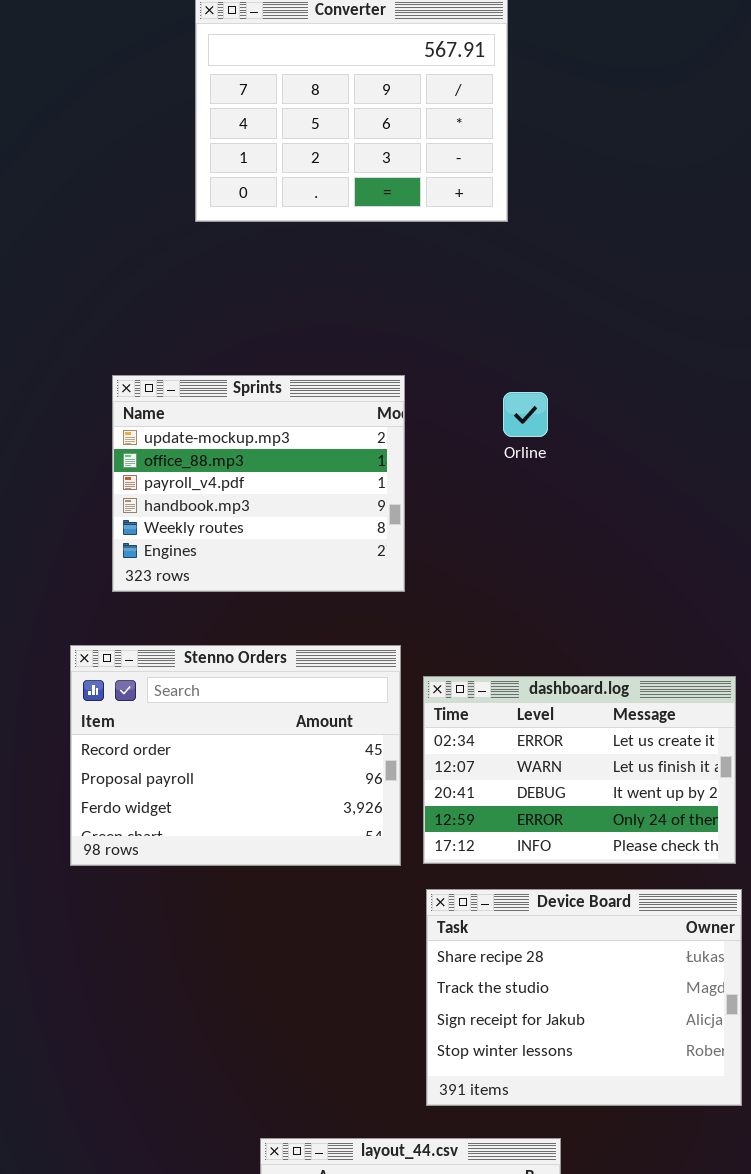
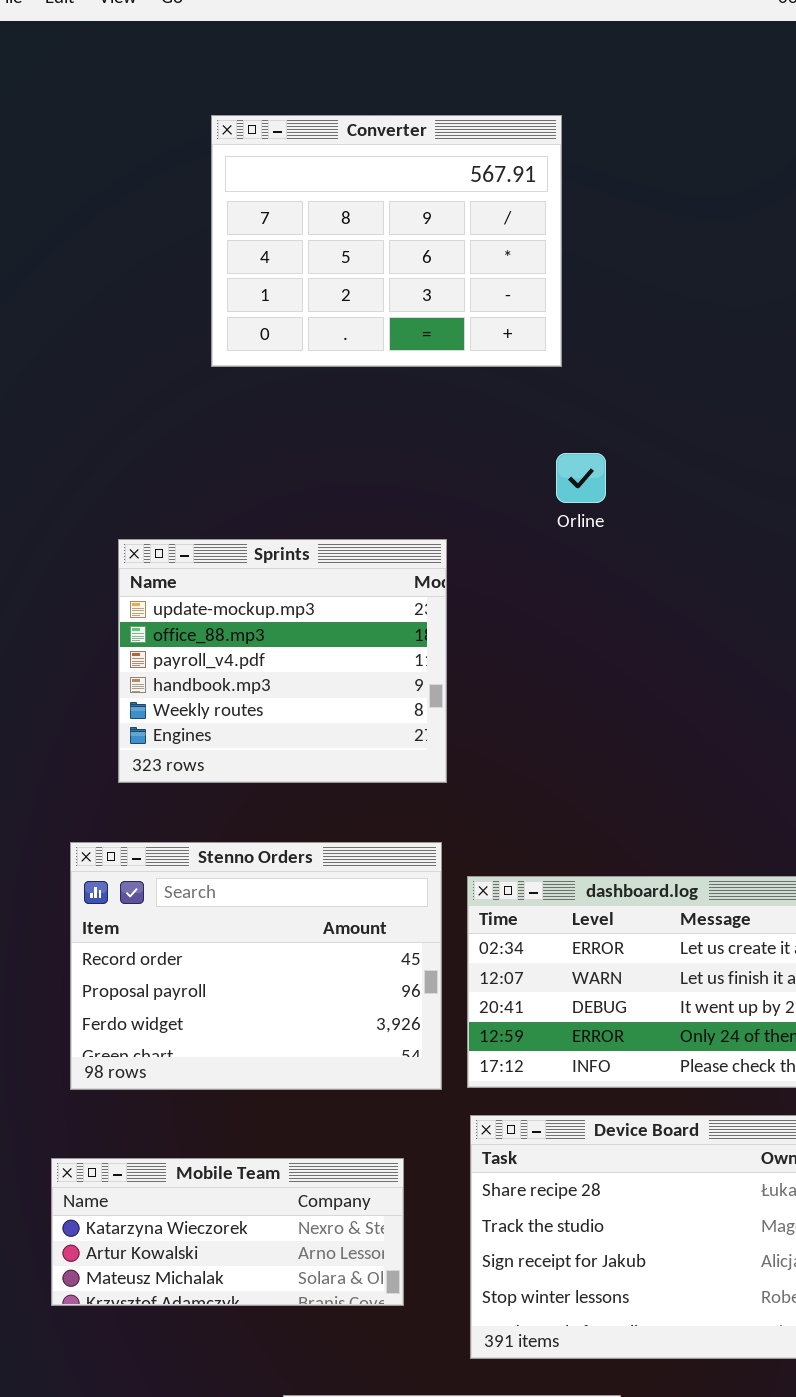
Orline: [503,392,548,437] -> [556,453,606,503], moved
Mobile Team: none -> [51,1158,404,1306], opened

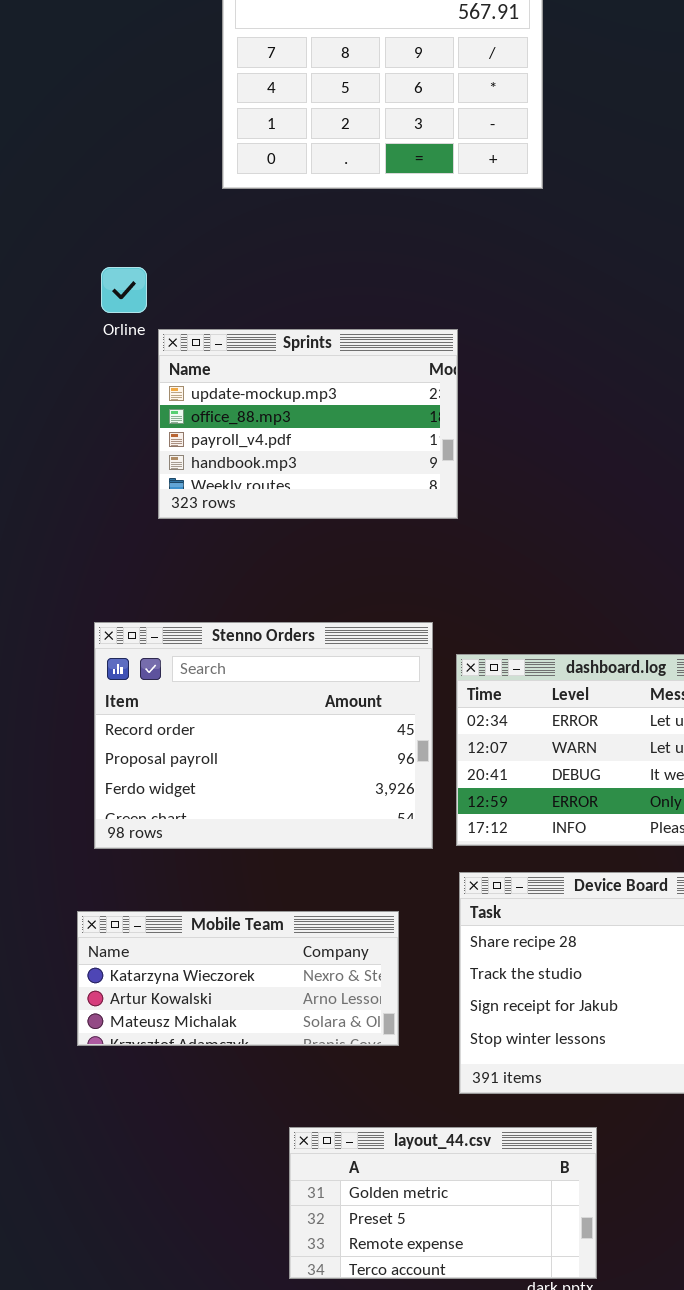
Orline: [556,453,606,503] -> [101,267,147,313], moved
Sprints: [118,539,447,783] -> [158,329,458,519], moved, resized

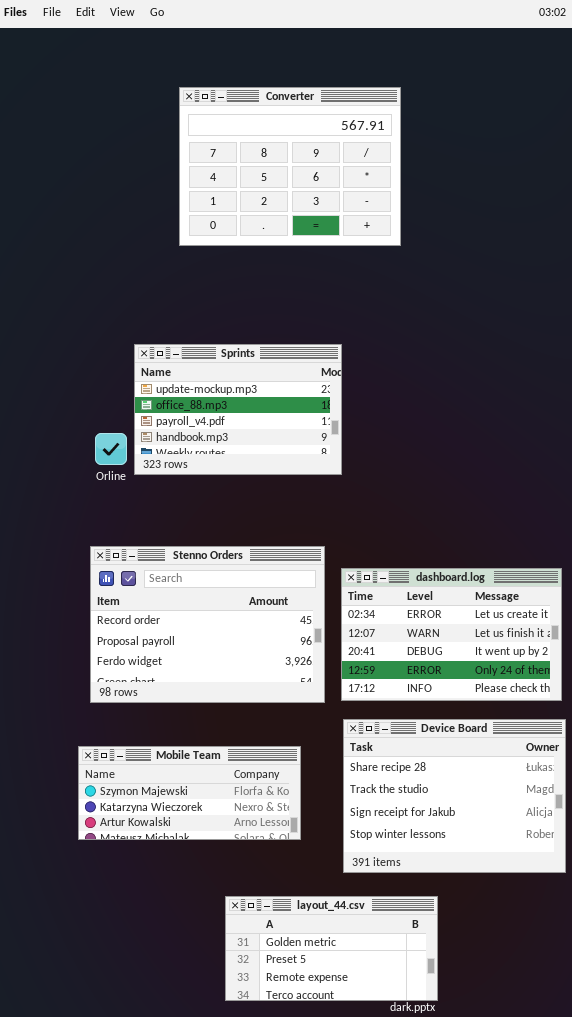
Orline: [101,267,147,313] -> [95,433,127,465], moved
Mobile Team: [77,911,399,1046] -> [78,746,301,840], scrolled up 1 row

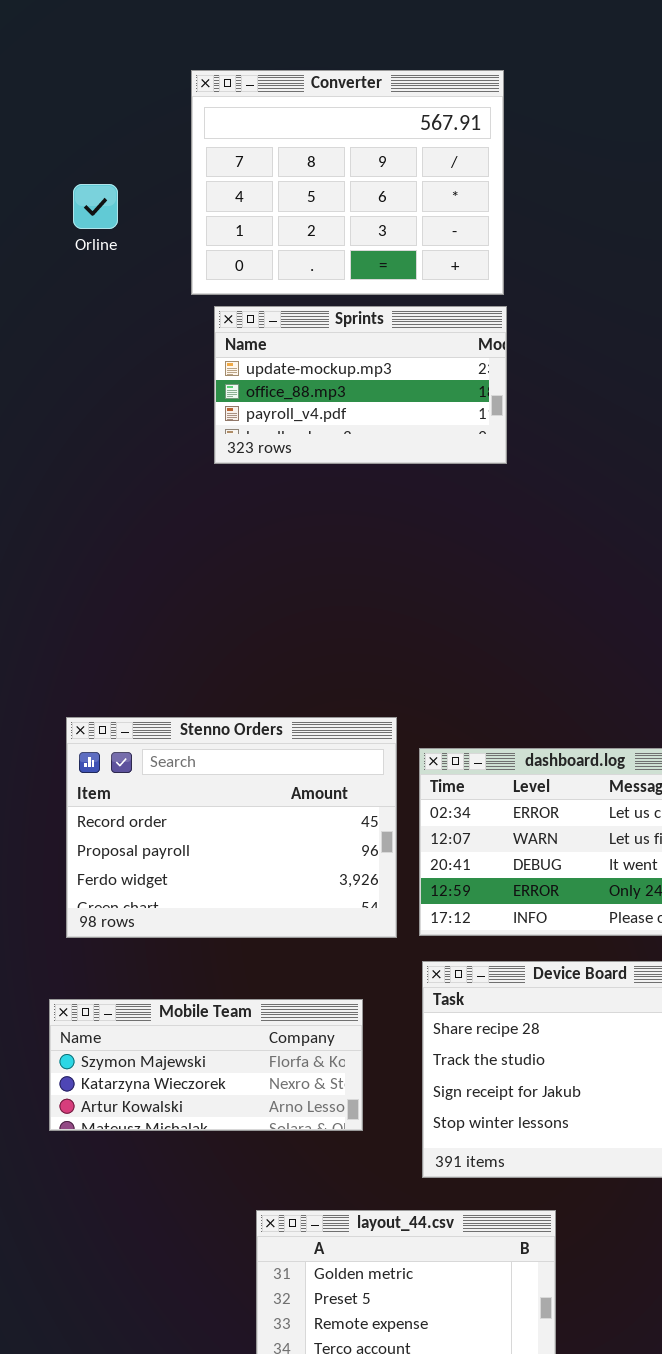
Sprints: [134,344,342,475] -> [214,306,507,464], moved, resized
Orline: [95,433,127,465] -> [73,184,118,229], moved

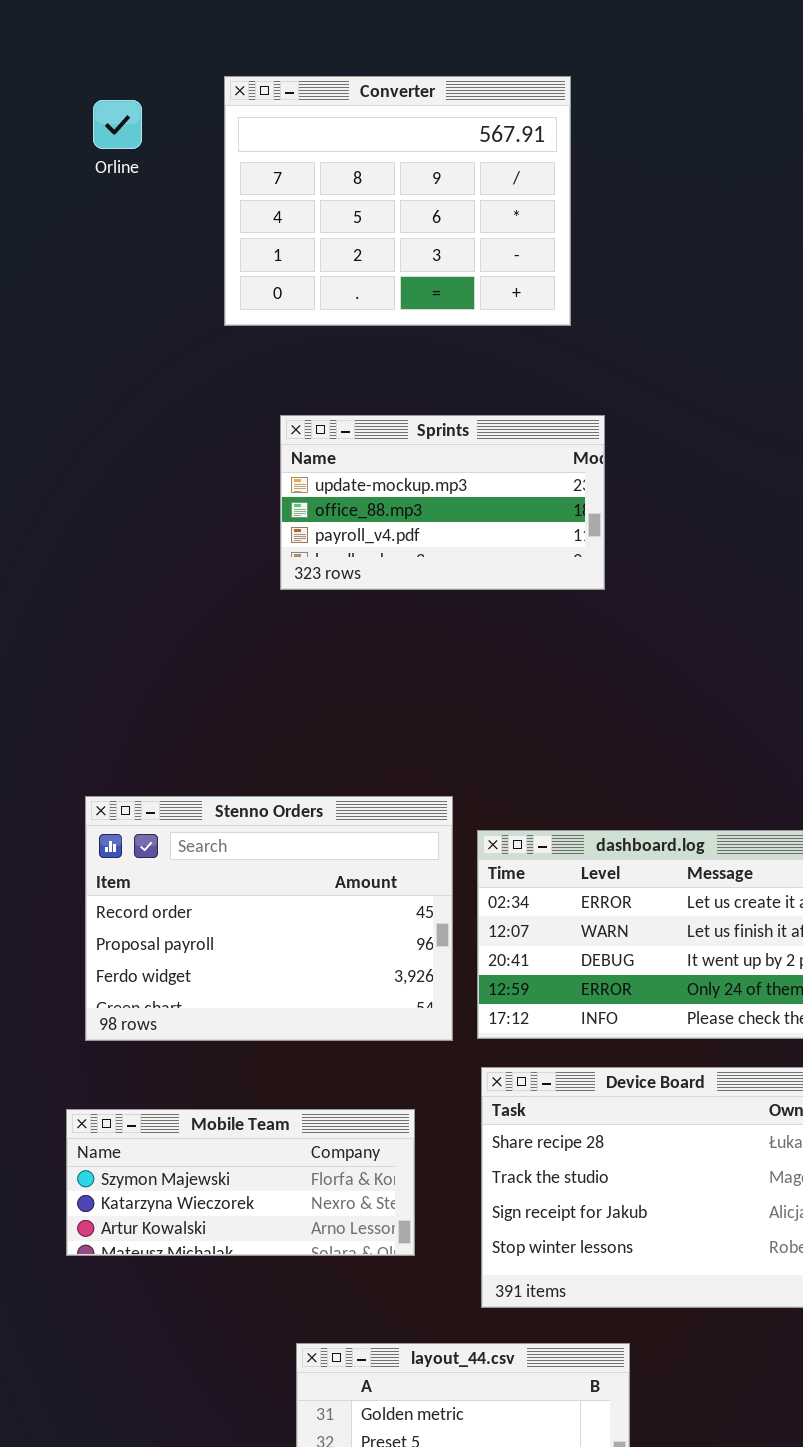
Orline: [73,184,118,229] -> [93,100,142,149], moved
Sprints: [214,306,507,464] -> [280,415,605,590], moved

